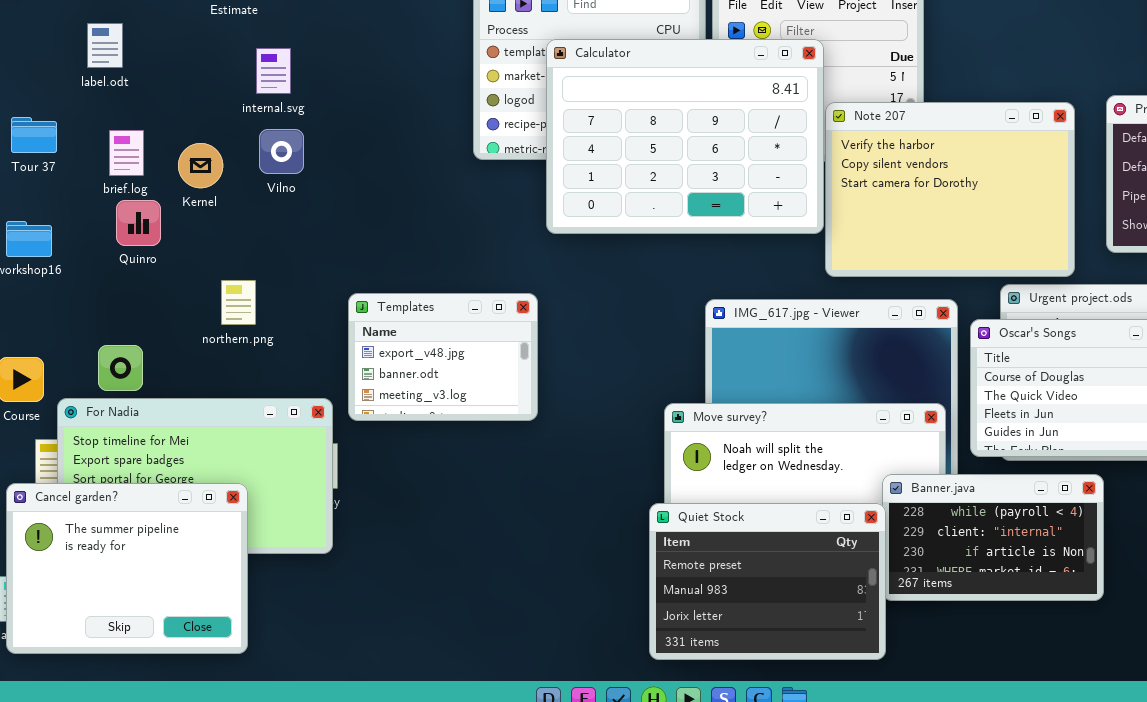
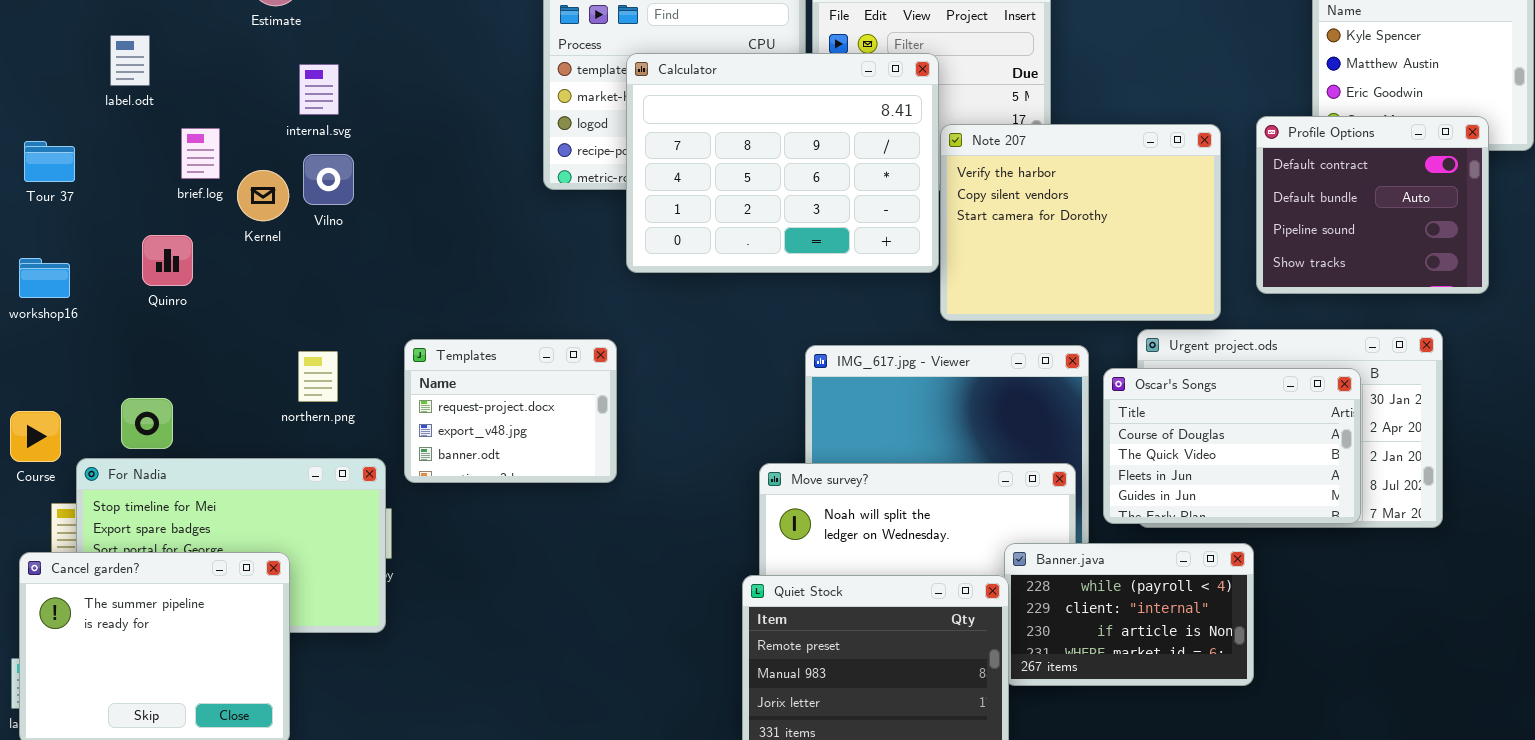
brief.log: [109,130,144,176] -> [181,128,220,179], moved
Kernel: [178,143,223,188] -> [237,170,289,221], moved
northern.png: [221,280,256,325] -> [298,351,338,402], moved
Templates: [348,293,538,421] -> [404,339,617,483], scrolled up 1 row

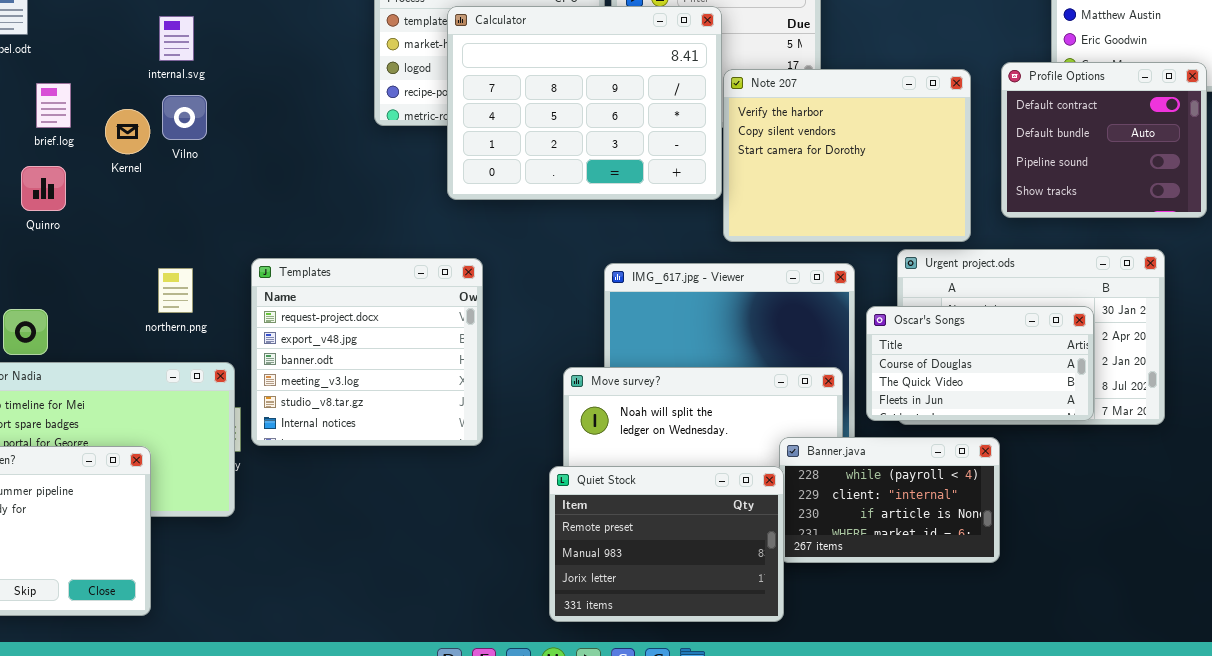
brief.log: [181,128,220,179] -> [36,83,71,128], moved
Templates: [404,339,617,483] -> [251,258,483,446], resized
Oscar's Songs: [1103,368,1361,524] -> [866,306,1094,421], resized

